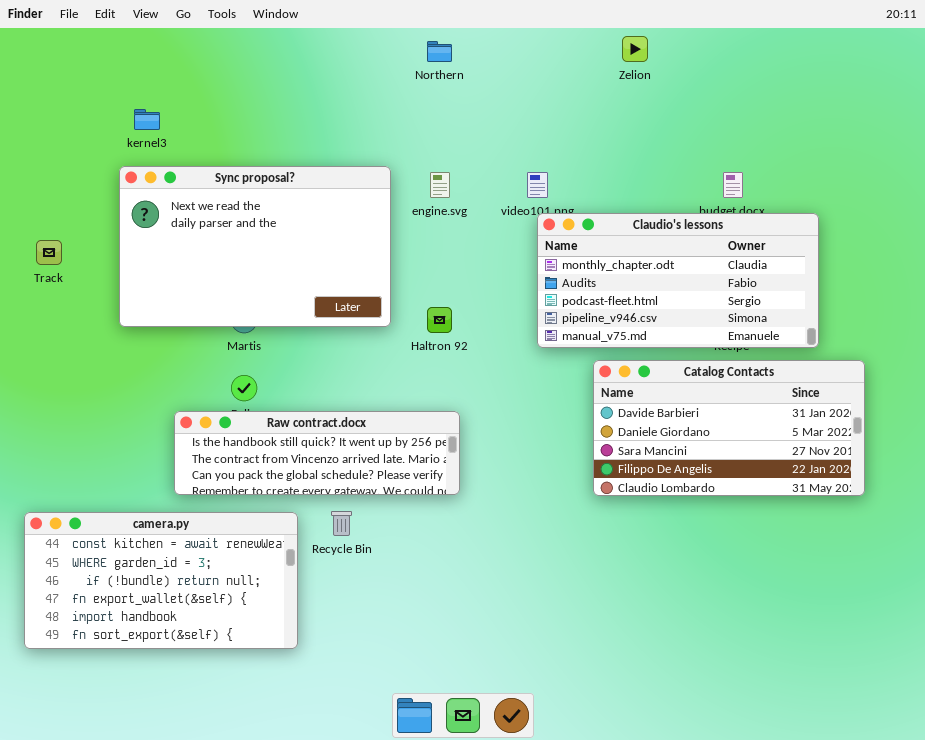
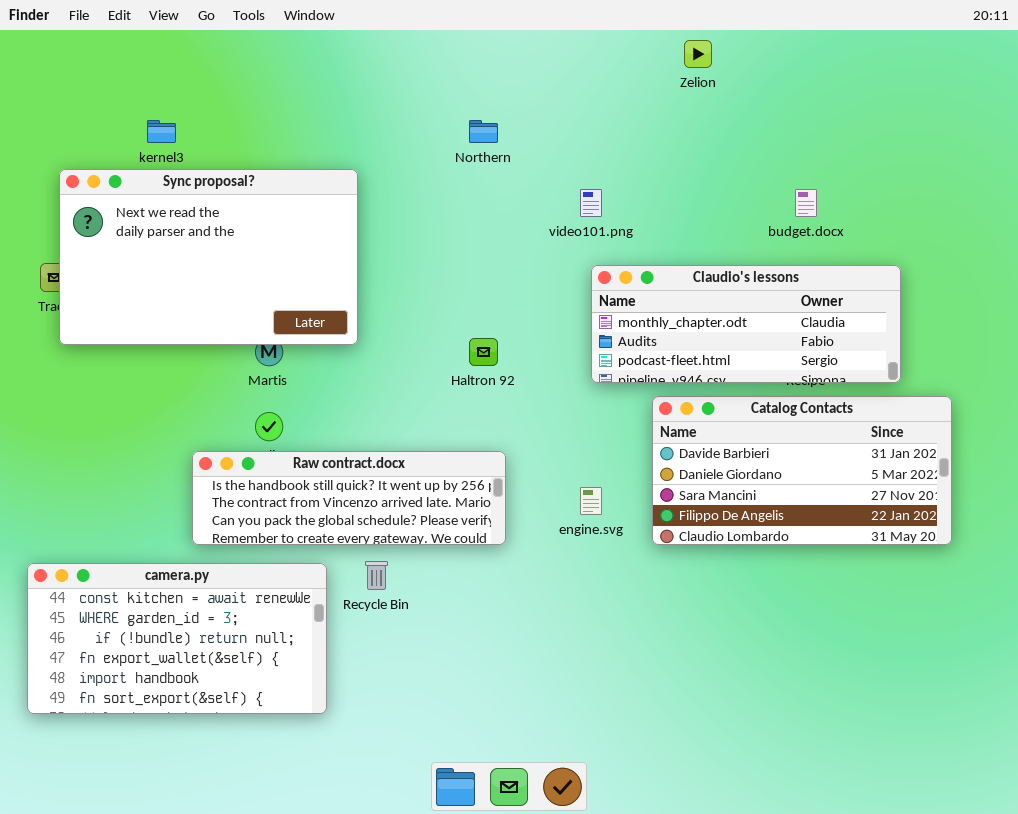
Northern: [427,41,452,62] -> [469,120,498,143], moved
Sync proposal?: [119,166,391,327] -> [59,169,358,345], moved
engine.svg: [430,172,450,198] -> [580,487,602,515], moved
Claudio's lessons: [537,213,819,348] -> [591,265,901,383], resized

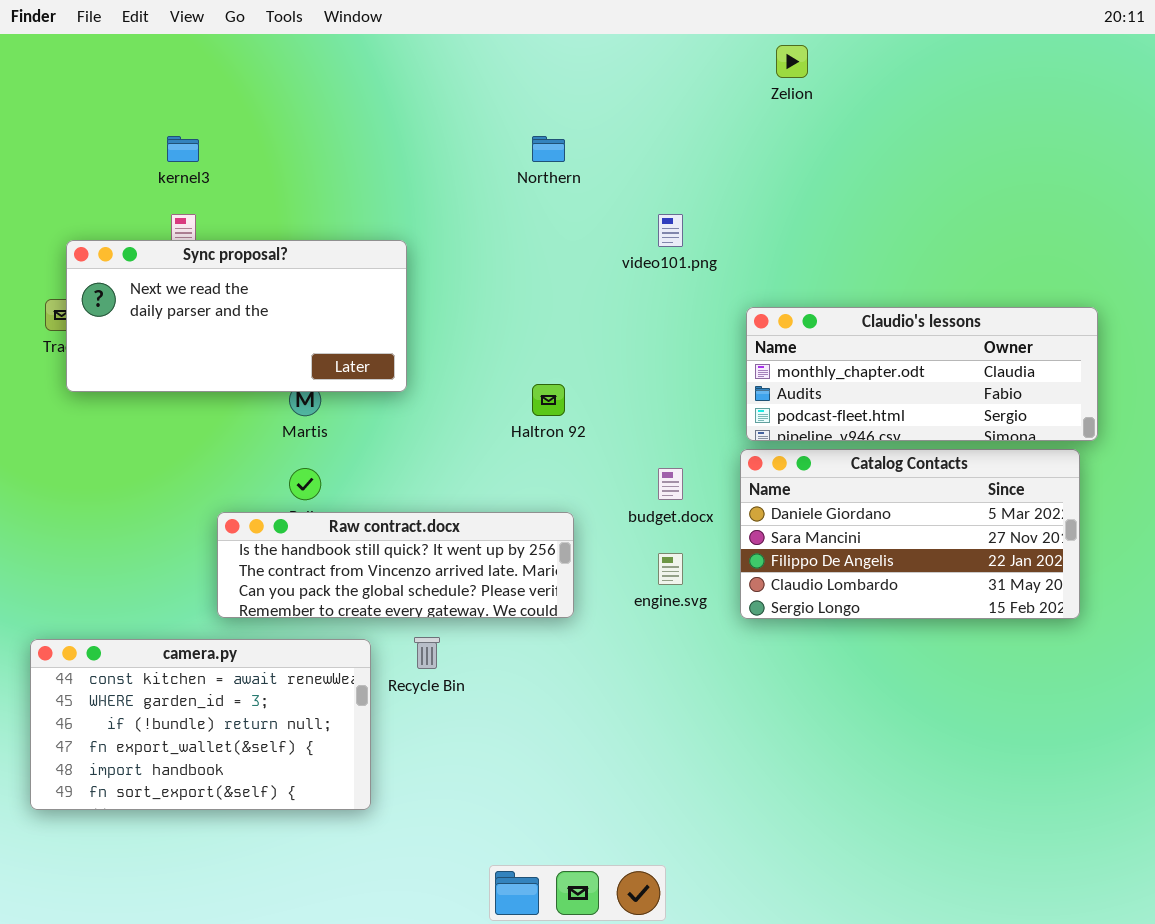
Sync proposal?: [59,169,358,345] -> [66,240,407,392], resized
budget.docx: [795,189,817,217] -> [658,468,683,500], moved
Claudio's lessons: [591,265,901,383] -> [746,307,1098,441], moved
Catalog Contacts: [652,396,952,545] -> [740,449,1080,619], scrolled down 1 row

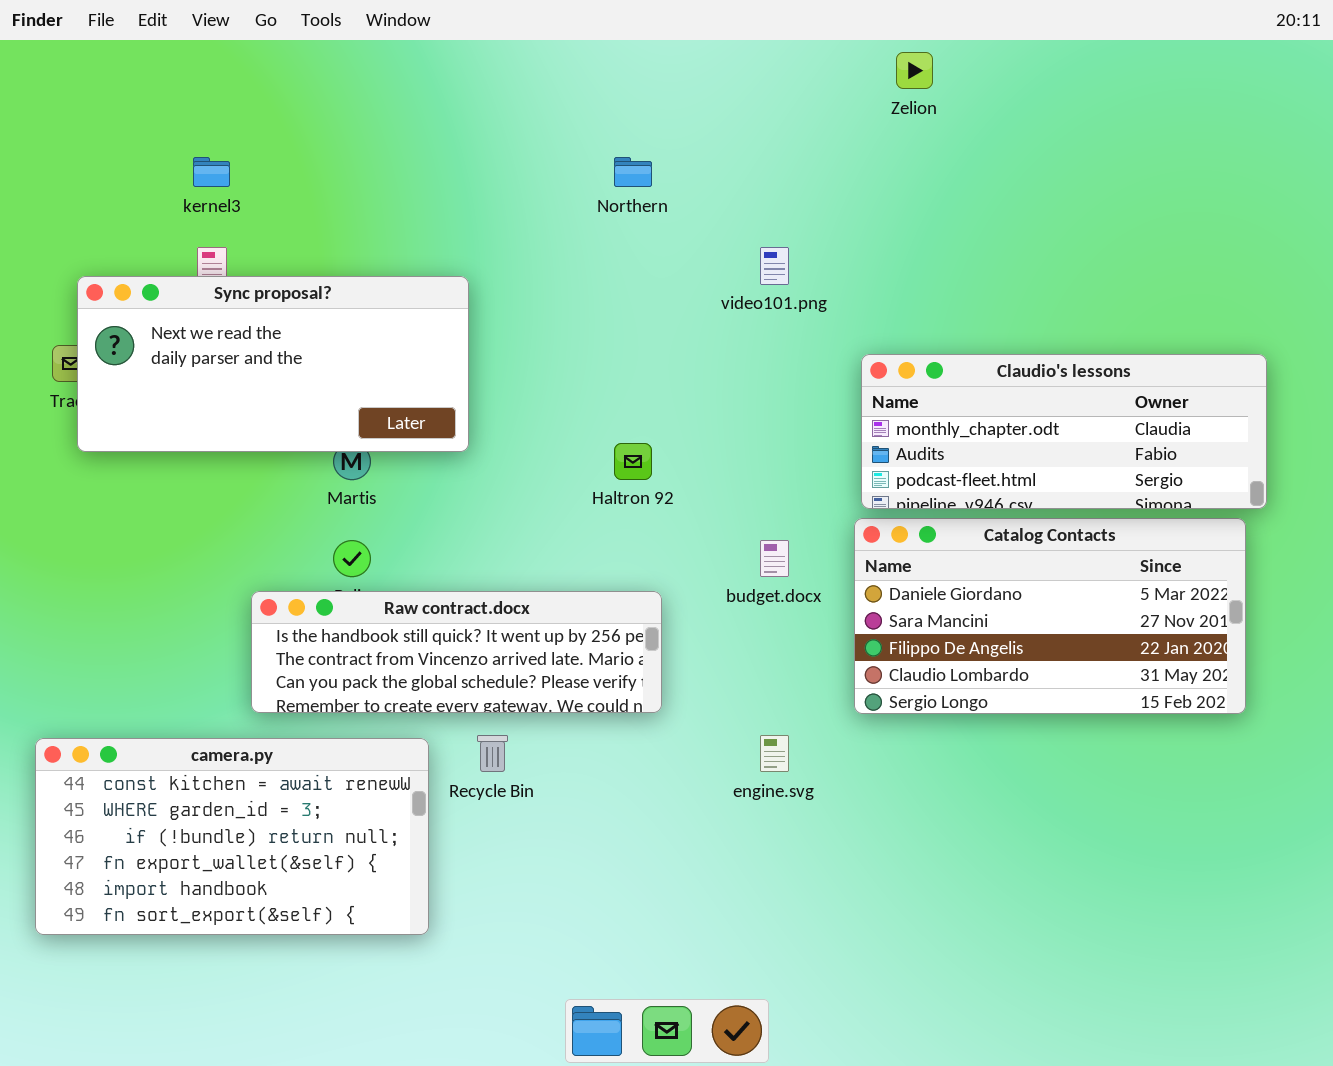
engine.svg: [658,553,683,585] -> [760,735,789,772], moved

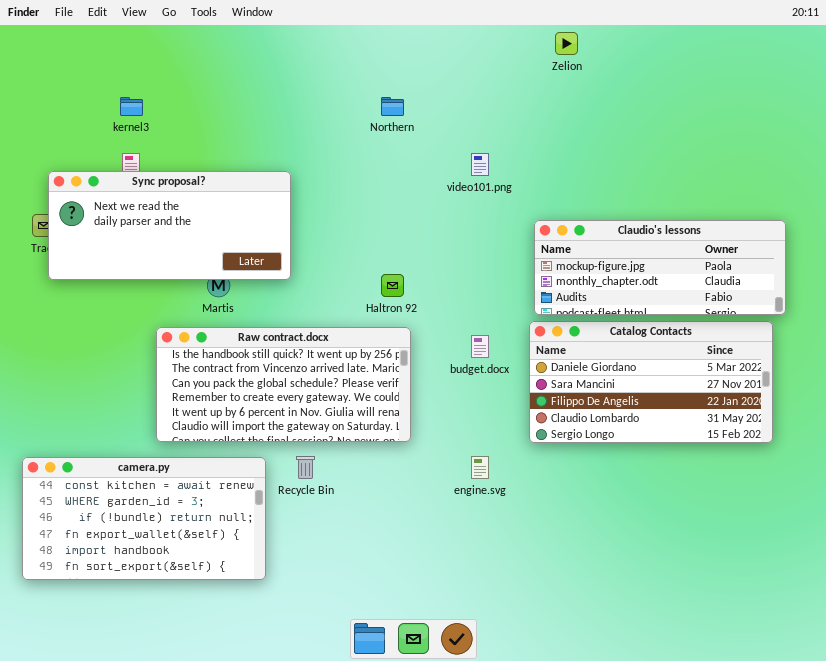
Claudio's lessons: [861,354,1267,509] -> [534,220,786,315], scrolled up 1 row
Raw contract.docx: [251,591,662,713] -> [156,327,411,442], resized

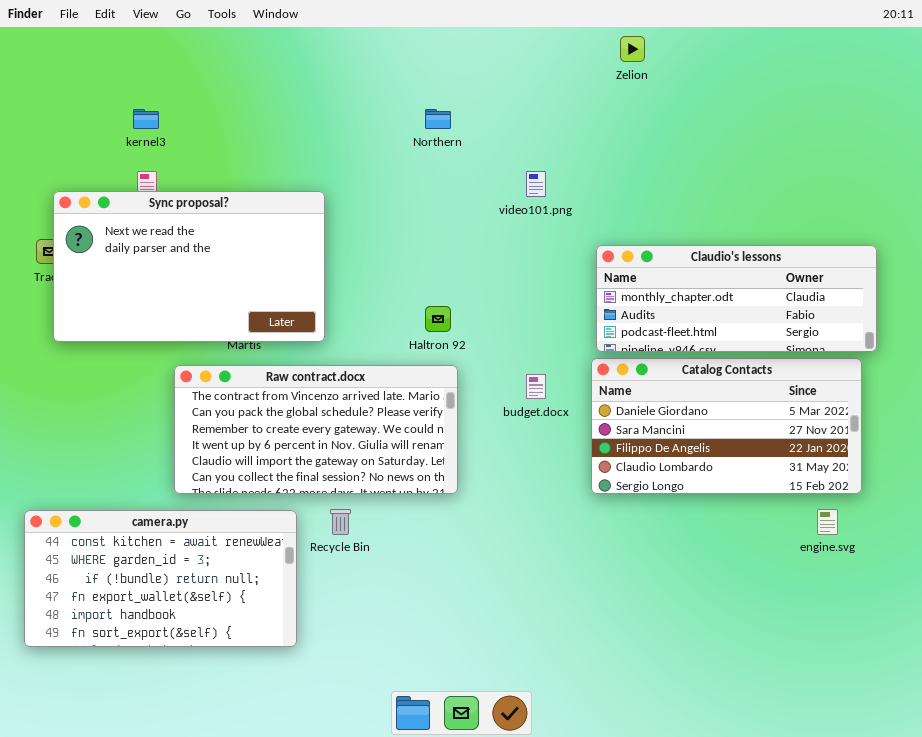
Sync proposal?: [48,171,291,280] -> [53,191,325,342], resized
Claudio's lessons: [534,220,786,315] -> [596,245,877,352], scrolled down 1 row
Raw contract.docx: [156,327,411,442] -> [174,365,458,494], scrolled down 1 row
engine.svg: [471,456,489,479] -> [817,509,838,535], moved

